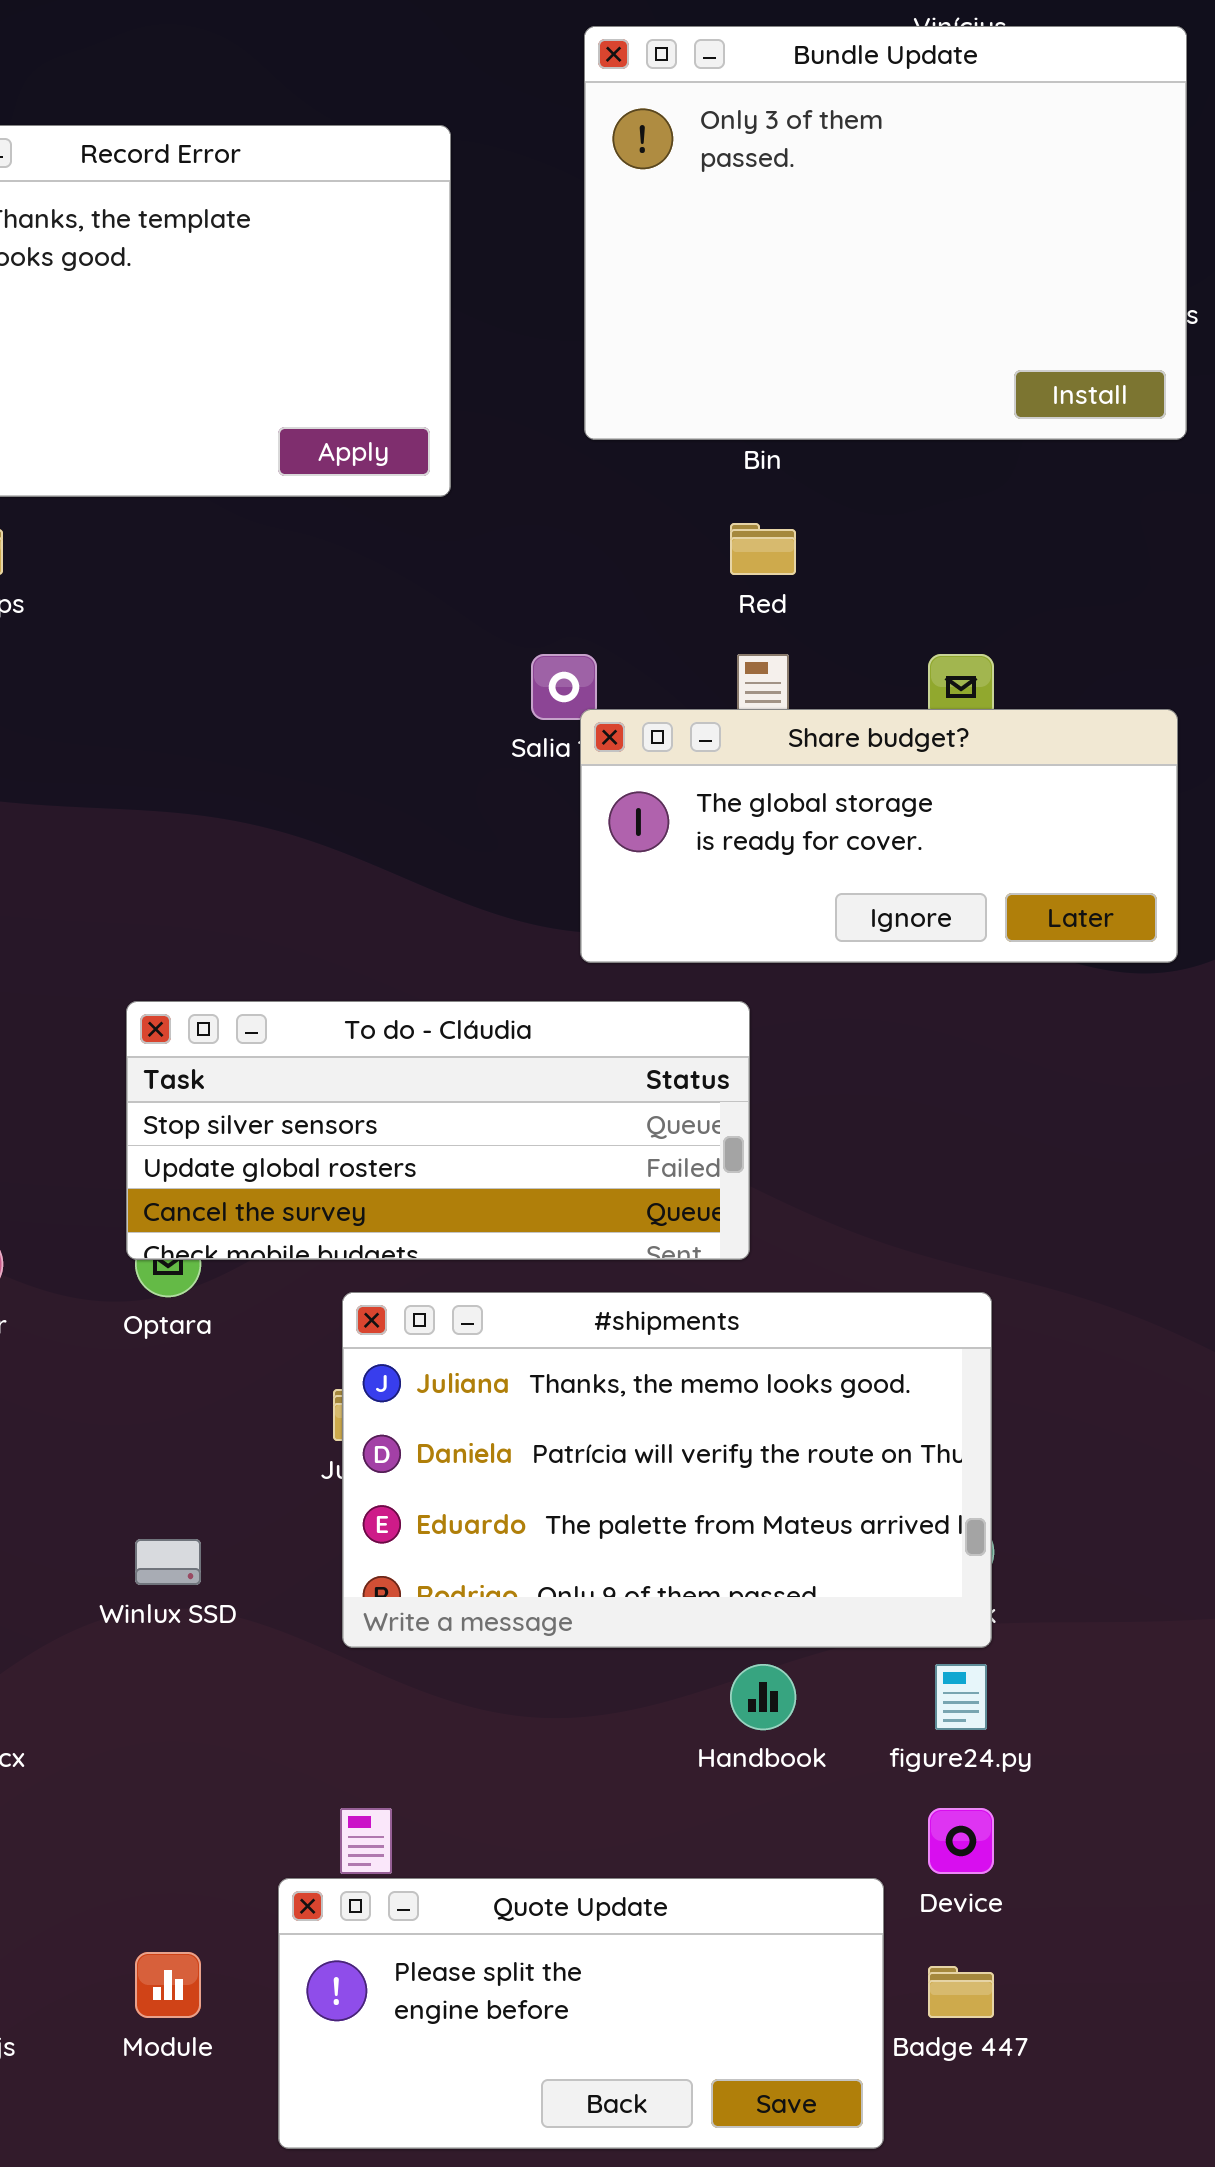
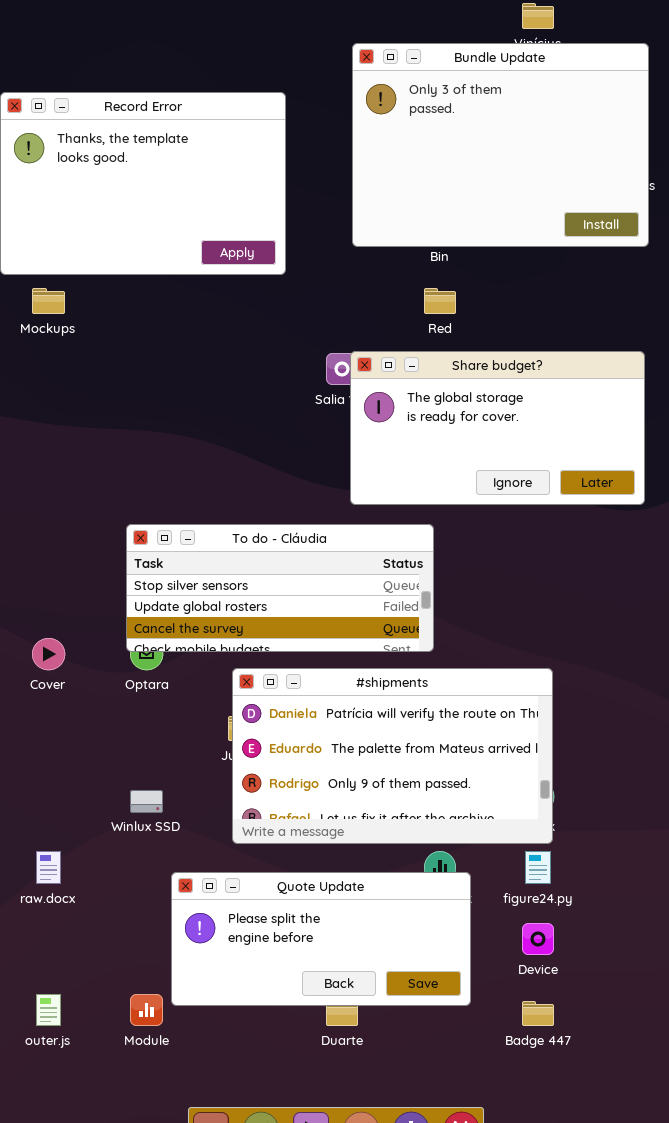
Share budget?: [580,709,1178,963] -> [350,351,645,505], resized
#shipments: [342,1292,992,1648] -> [232,668,553,844], scrolled down 1 row
Quote Update: [278,1878,884,2149] -> [171,872,471,1006], moved

